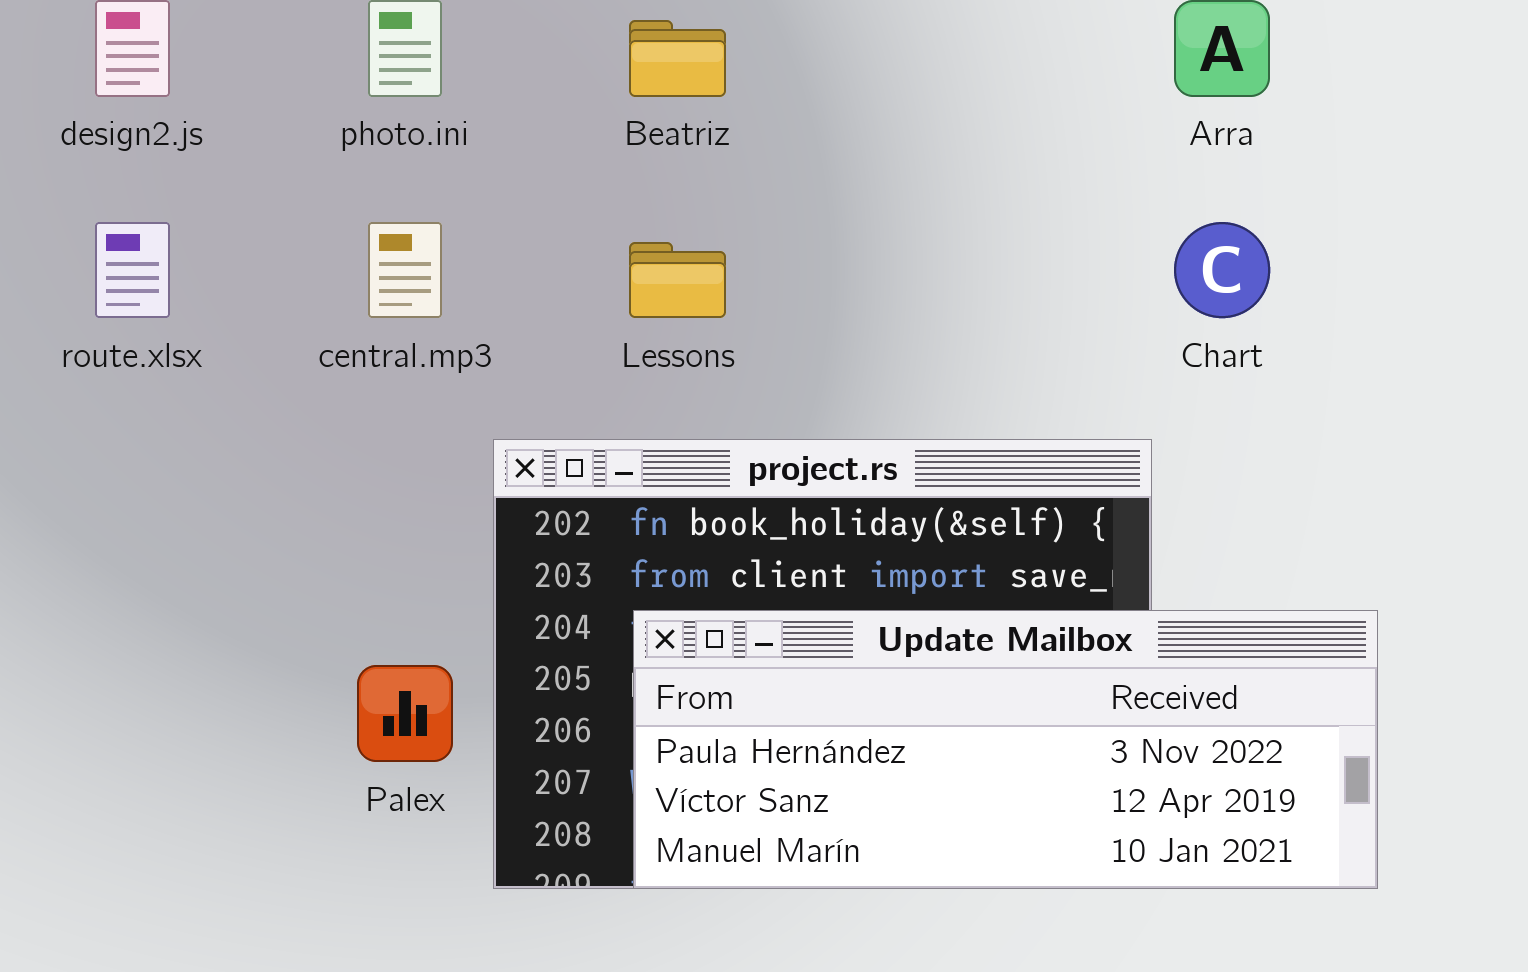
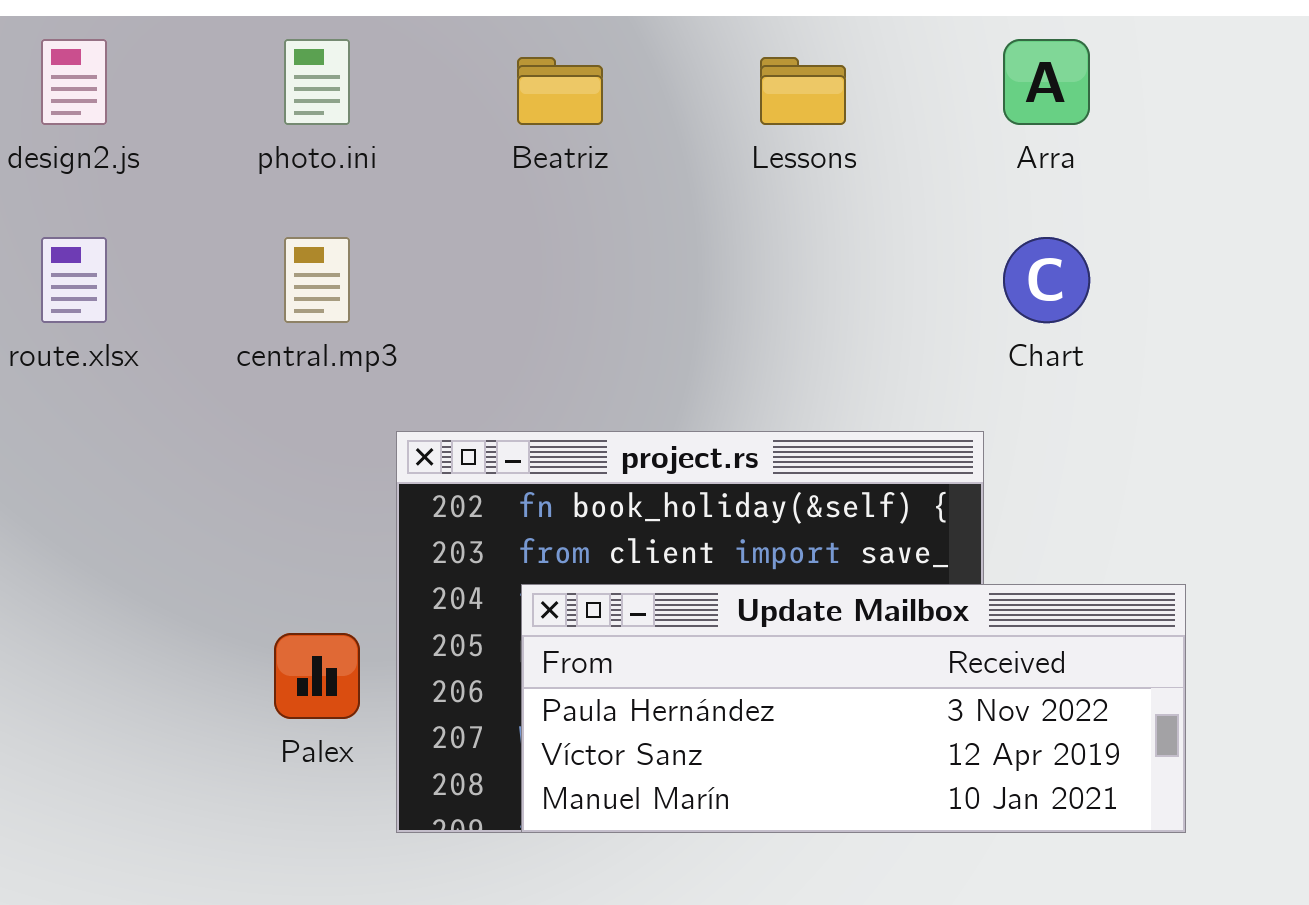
Lessons: [629,242,726,318] -> [760,57,846,125], moved

